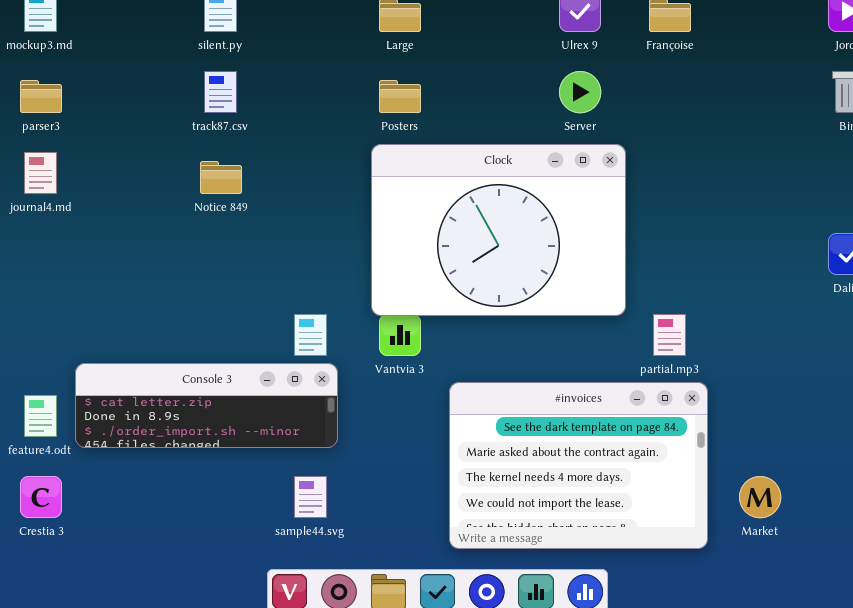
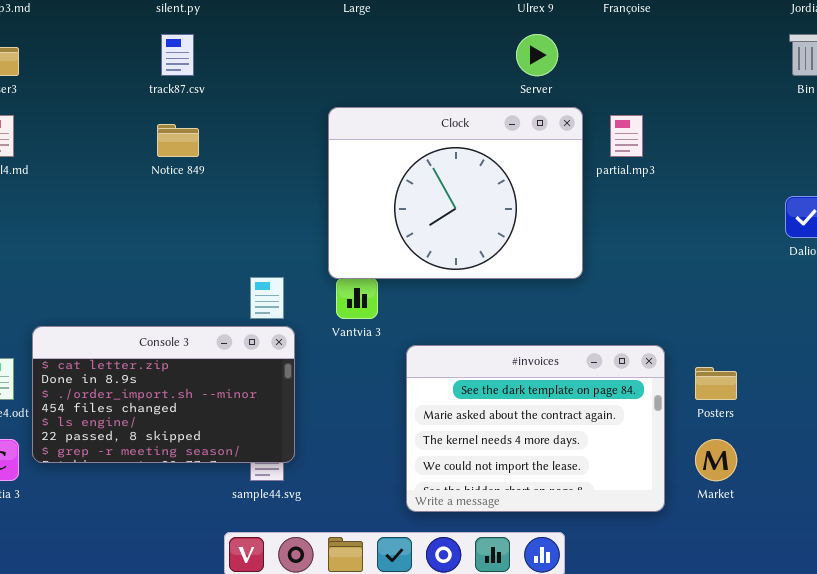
Posters: [379,80,421,113] -> [695,367,737,400], moved
partial.mp3: [653,314,686,356] -> [610,115,643,157], moved
Console 3: [75,363,338,448] -> [32,326,295,463], resized

